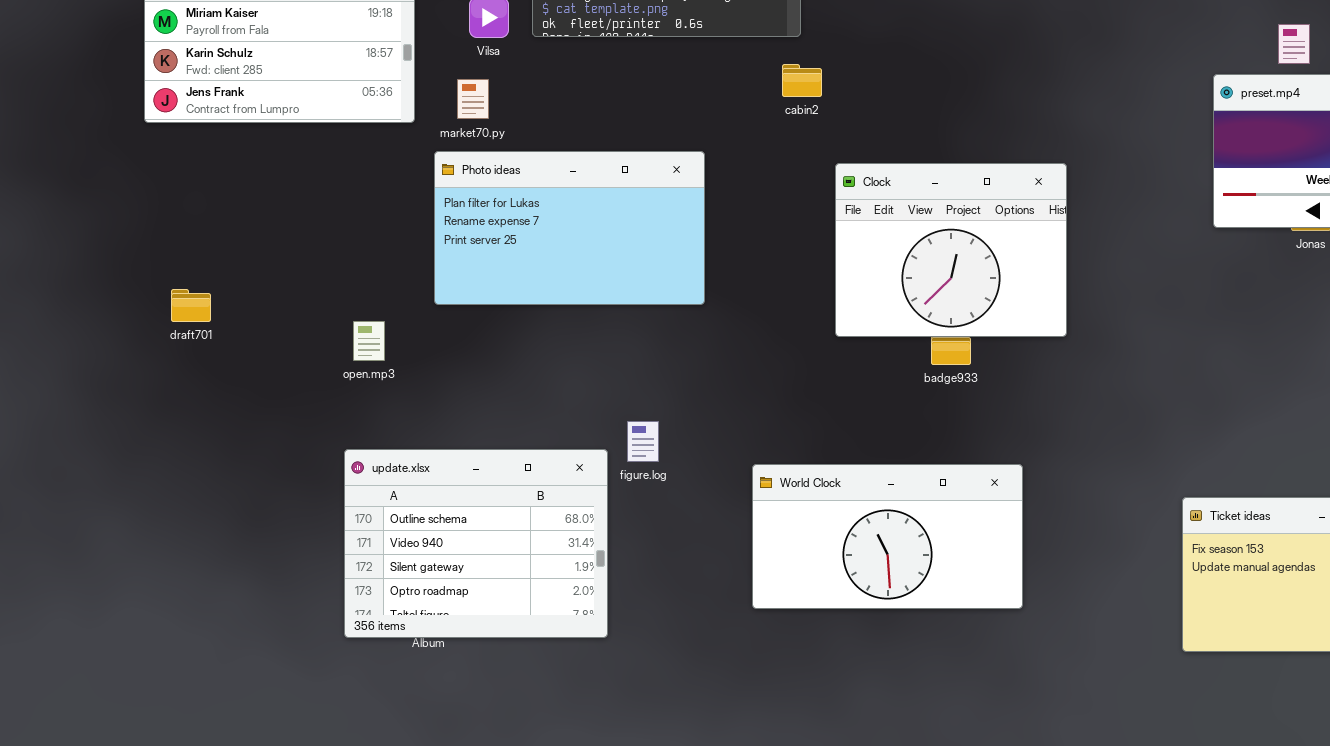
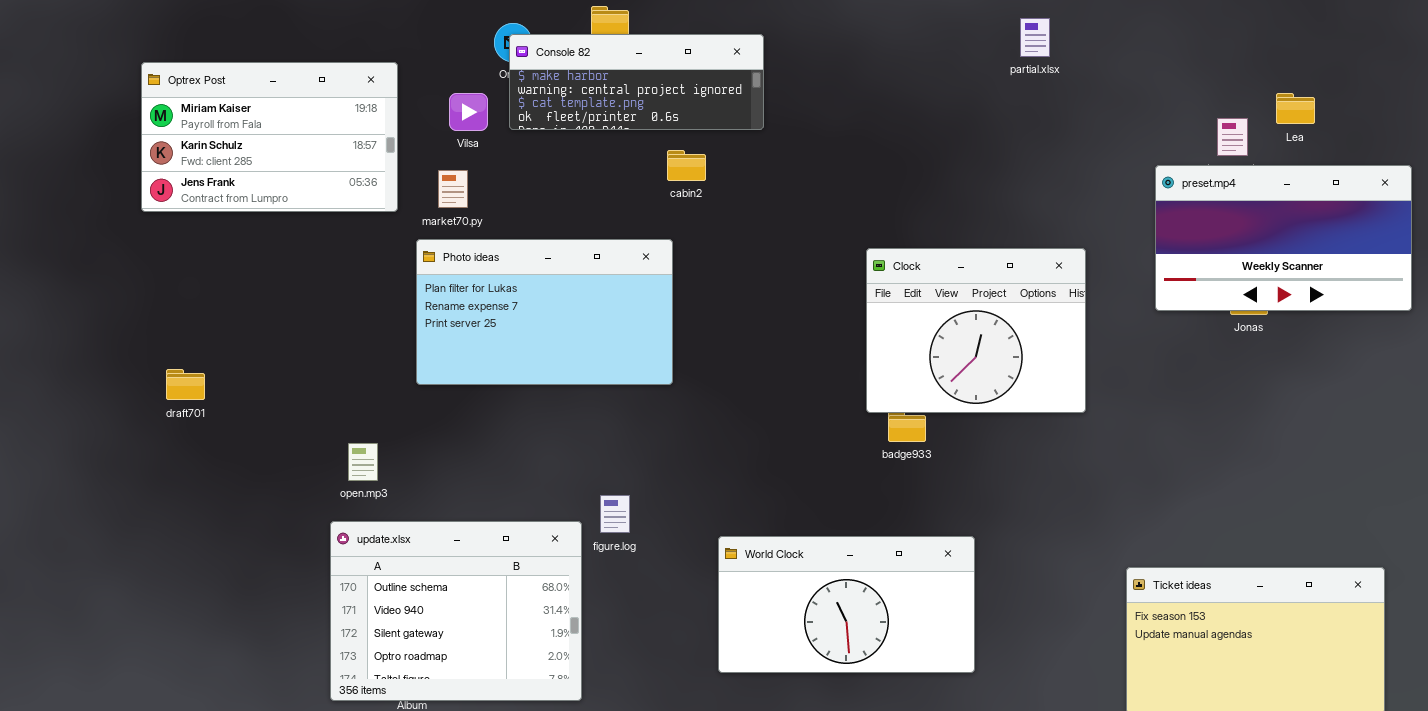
cabin2: [782,64,822,97] -> [667,150,706,181], moved
Clock: [835,163,1067,337] -> [866,248,1086,413], moved
open.mp3: [353,321,385,361] -> [348,443,378,481], moved

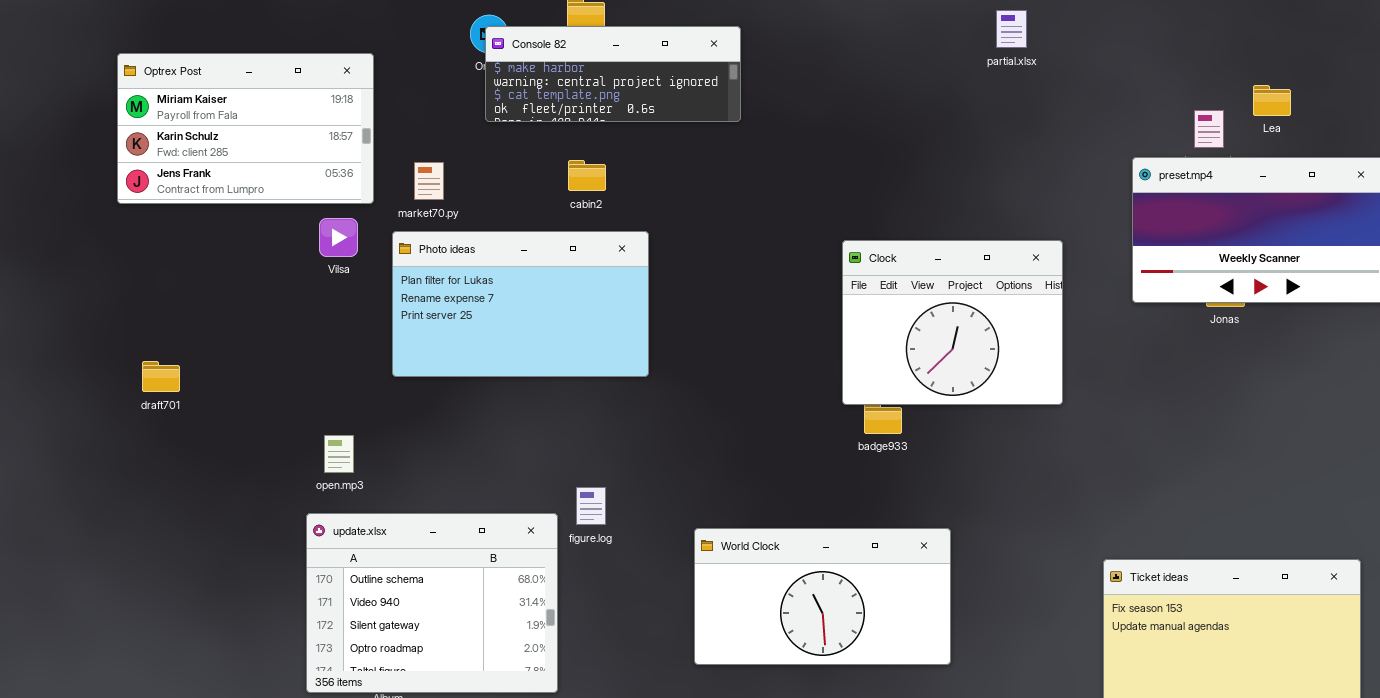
Vilsa: [449,93,488,131] -> [319,218,358,257], moved
cabin2: [667,150,706,181] -> [568,160,606,191], moved

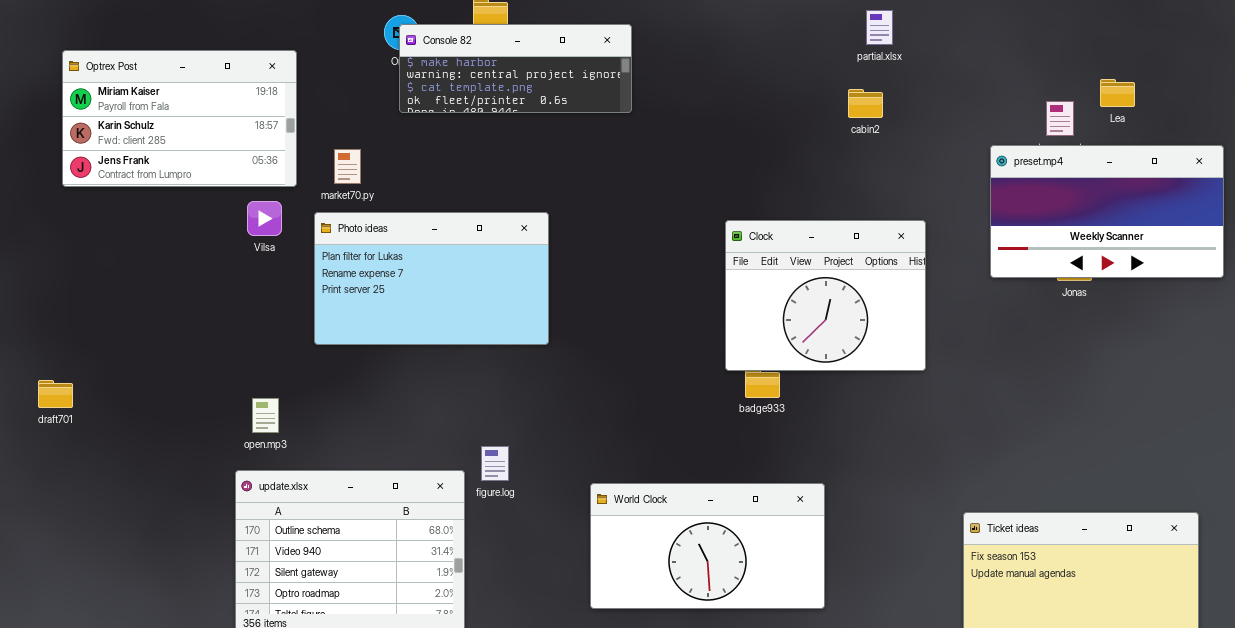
cabin2: [568,160,606,191] -> [848,89,883,118], moved
draft701: [142,361,180,392] -> [38,380,73,408], moved

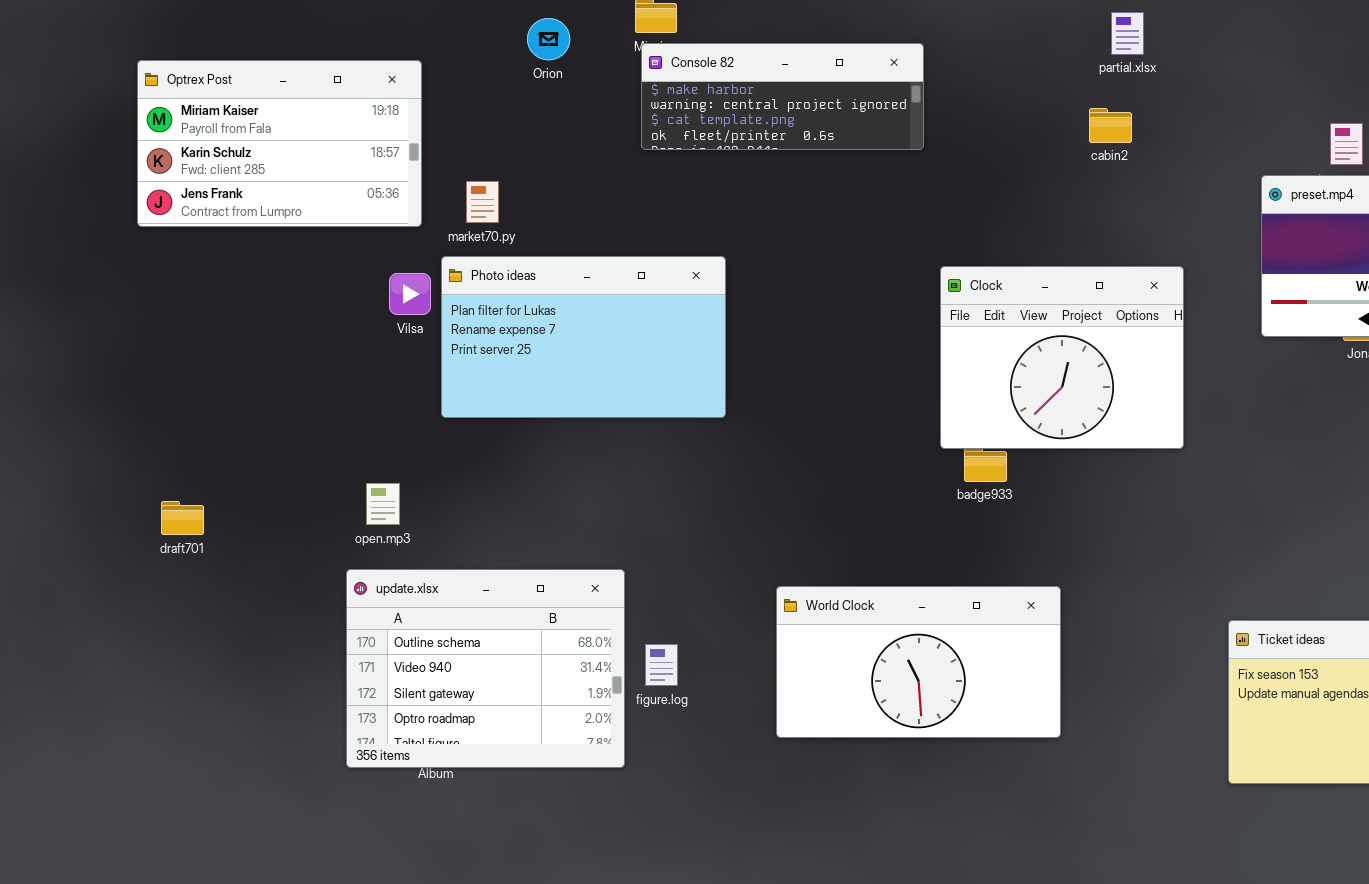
Console 82: [399,24,632,113] -> [641,43,924,150], moved
Vilsa: [247,201,282,236] -> [389,273,431,315], moved
draft701: [38,380,73,408] -> [161,501,204,535], moved
figure.log: [481,446,509,481] -> [645,644,678,686], moved

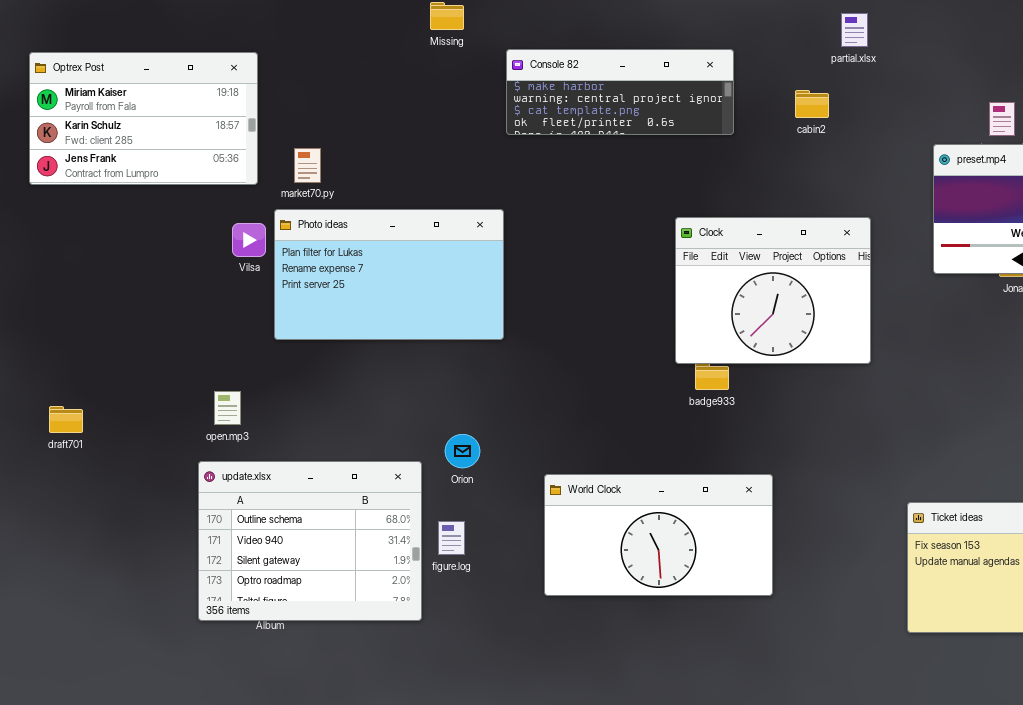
partial.xlsx: [1111,12,1144,55] -> [841,13,868,47], moved
Orion: [527,18,570,60] -> [445,434,480,468], moved
Console 82: [641,43,924,150] -> [506,49,734,135], moved

